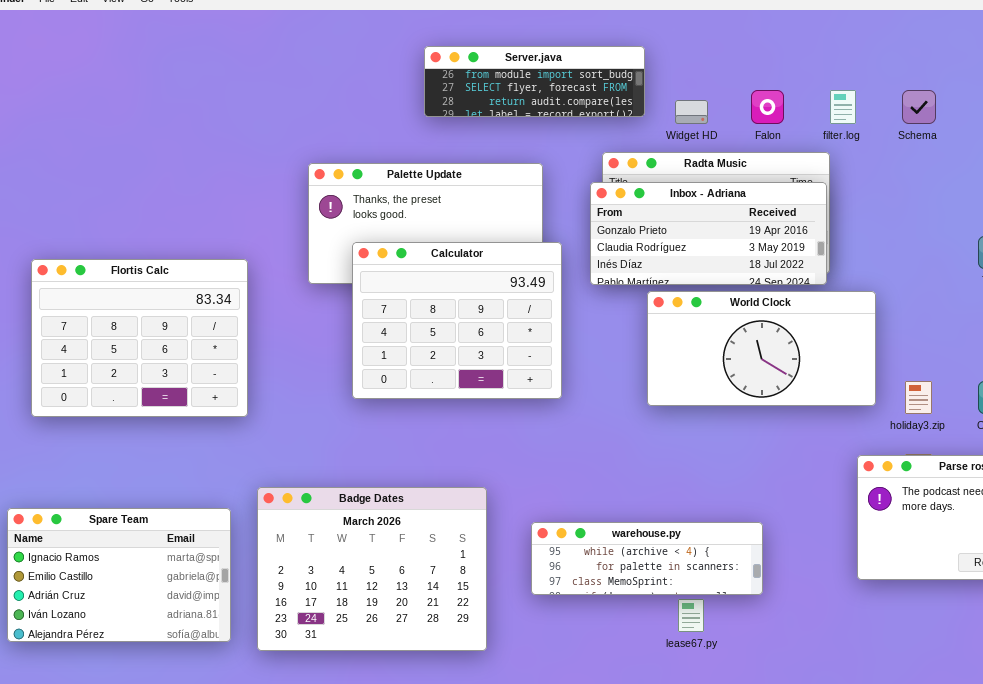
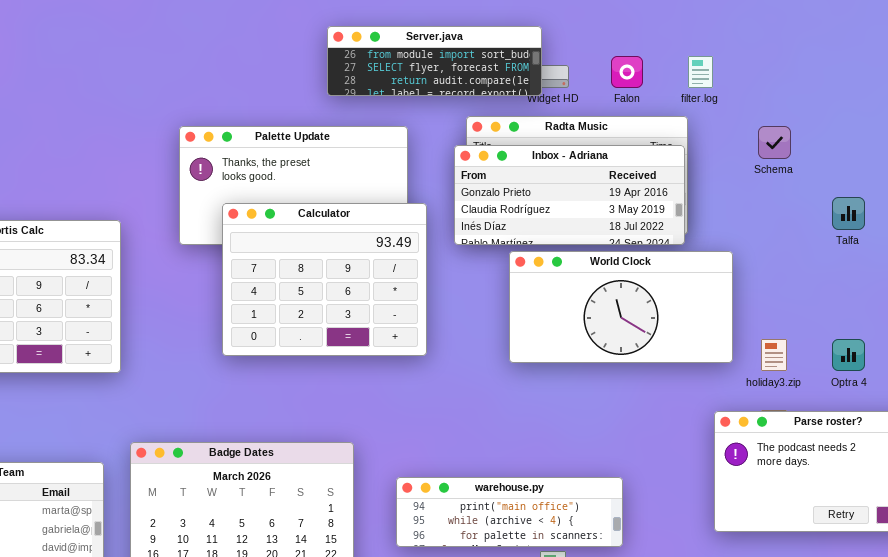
Server.java: [424,46,645,117] -> [327,26,542,96], moved
Schema: [902,90,936,124] -> [758,126,791,159], moved
warehouse.py: [531,522,763,595] -> [396,477,623,547], scrolled up 1 row

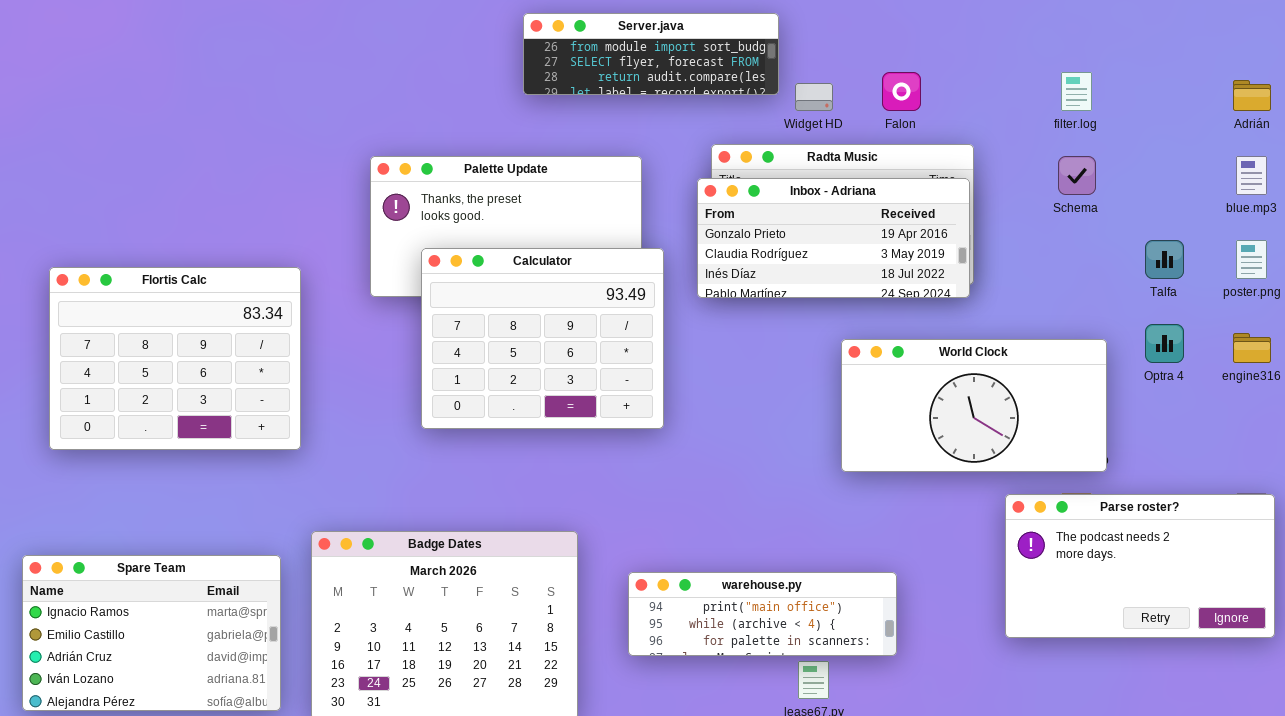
Server.java: [327,26,542,96] -> [523,13,779,95], moved
filter.log: [688,56,713,88] -> [1061,72,1092,111], moved
World Clock: [509,251,733,363] -> [841,339,1107,472], moved
Optra 4: [832,339,865,371] -> [1145,324,1184,363], moved

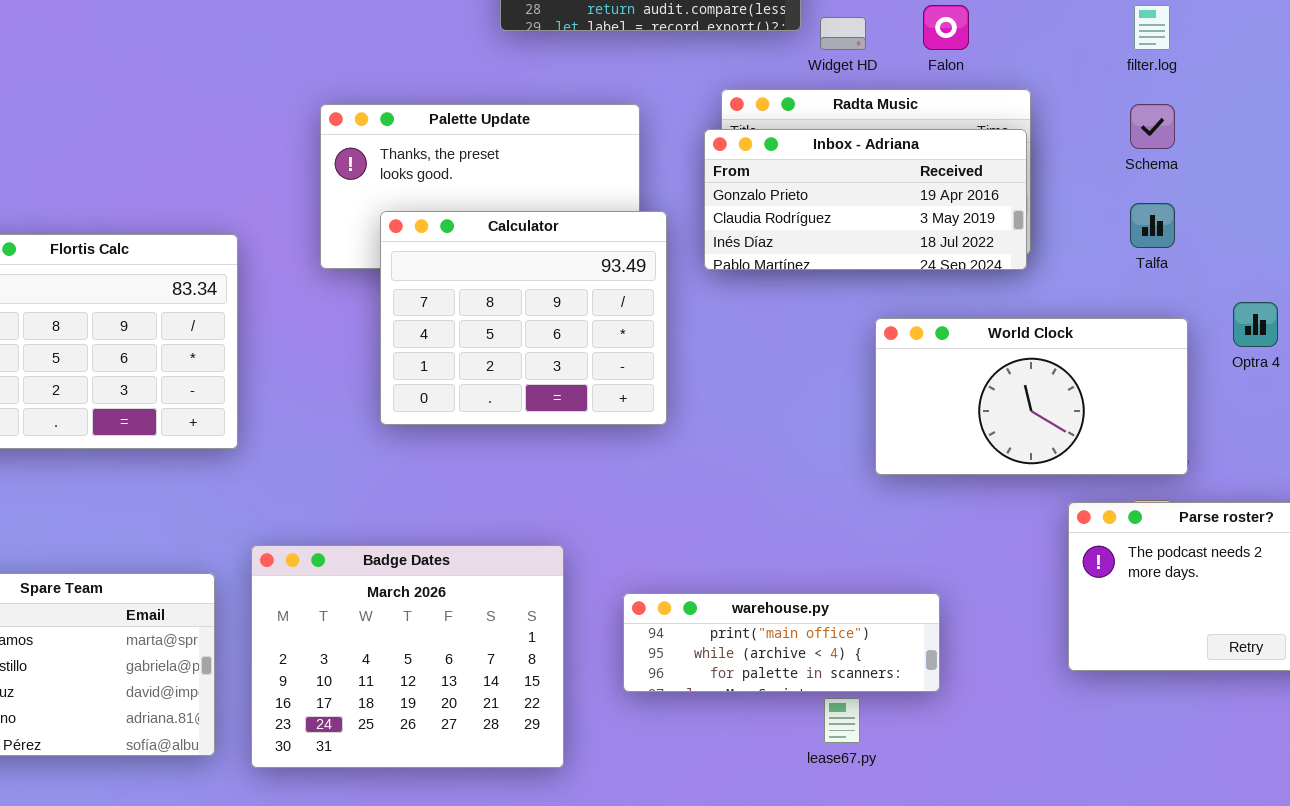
Talfa: [1145,240,1184,279] -> [1130,203,1175,248], moved

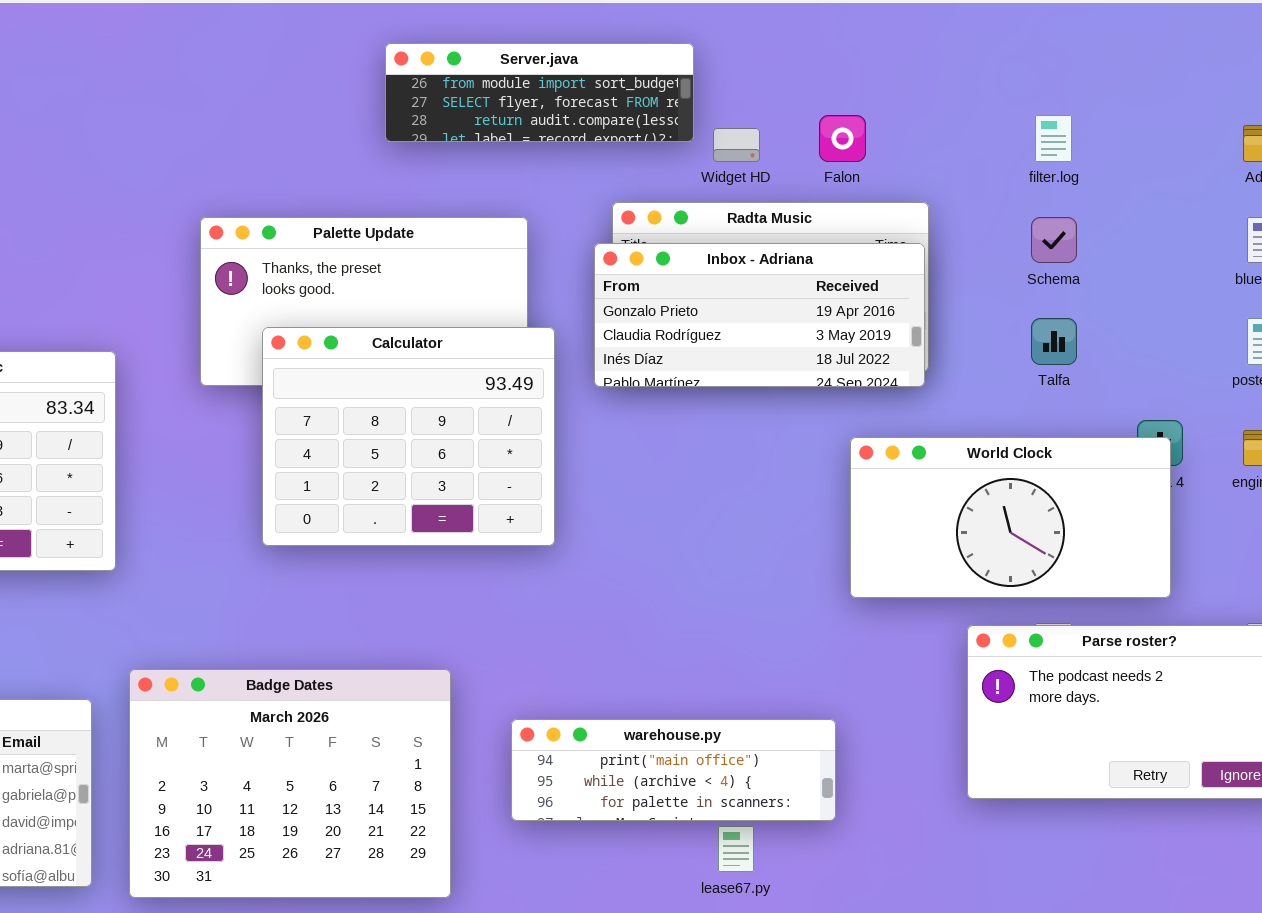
World Clock: [875,318,1188,475] -> [850,437,1171,598], moved

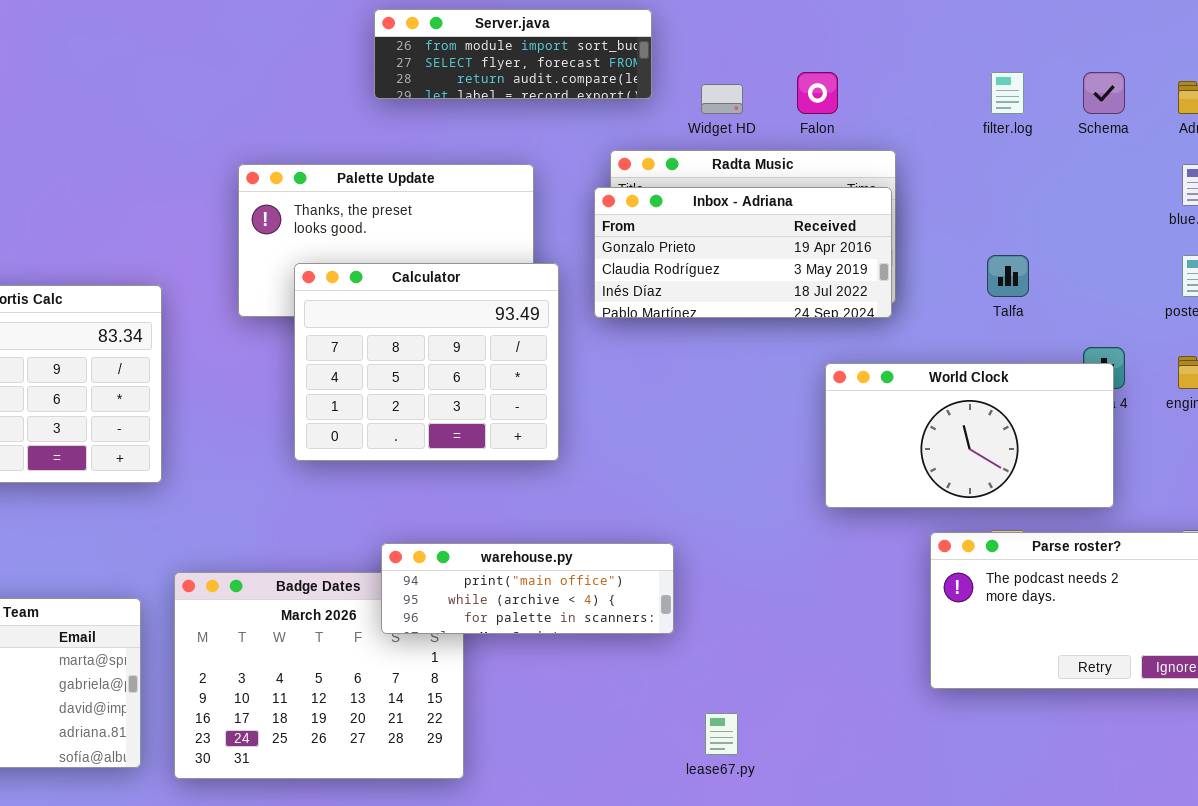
Server.java: [385,43,694,142] -> [374,9,652,99], moved
Schema: [1031,217,1077,263] -> [1083,72,1125,114], moved
warehouse.py: [511,719,836,821] -> [381,543,674,634], moved

